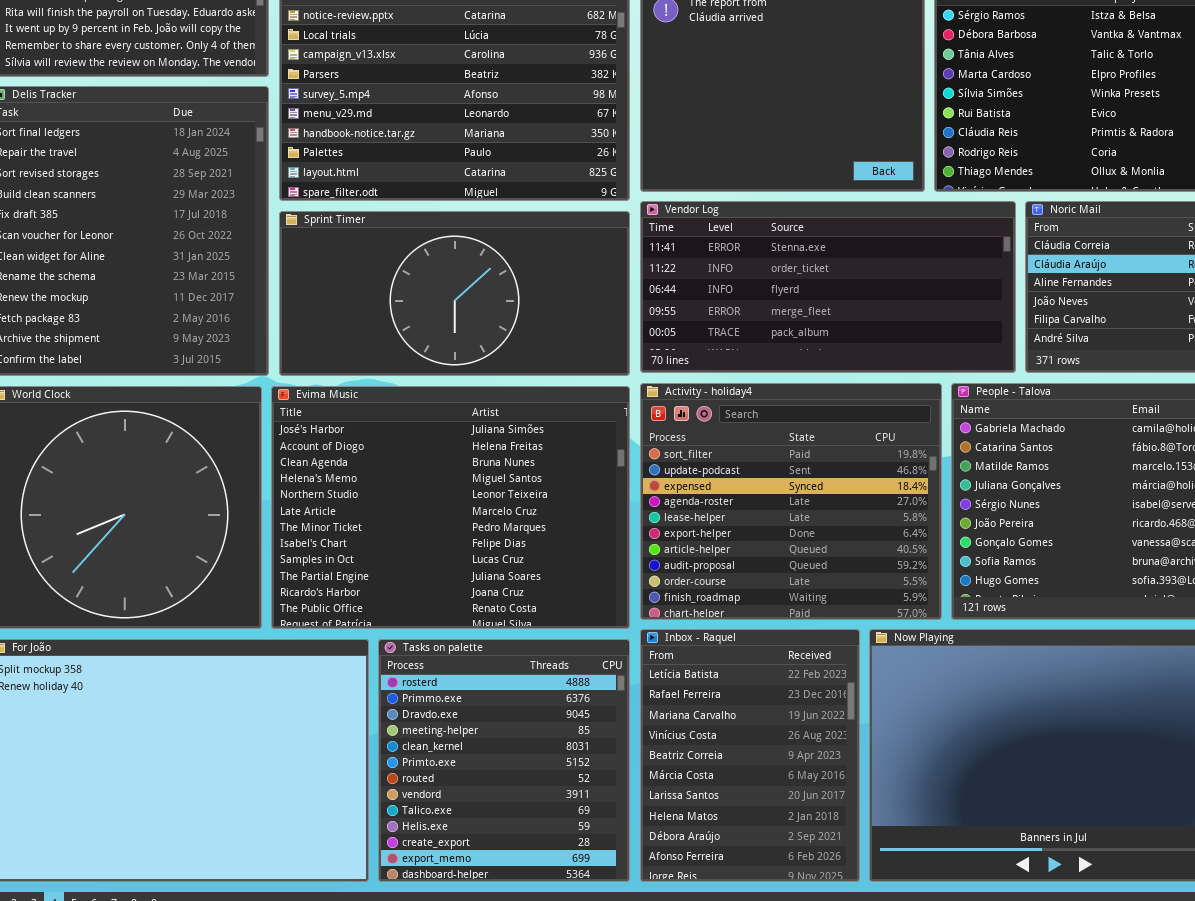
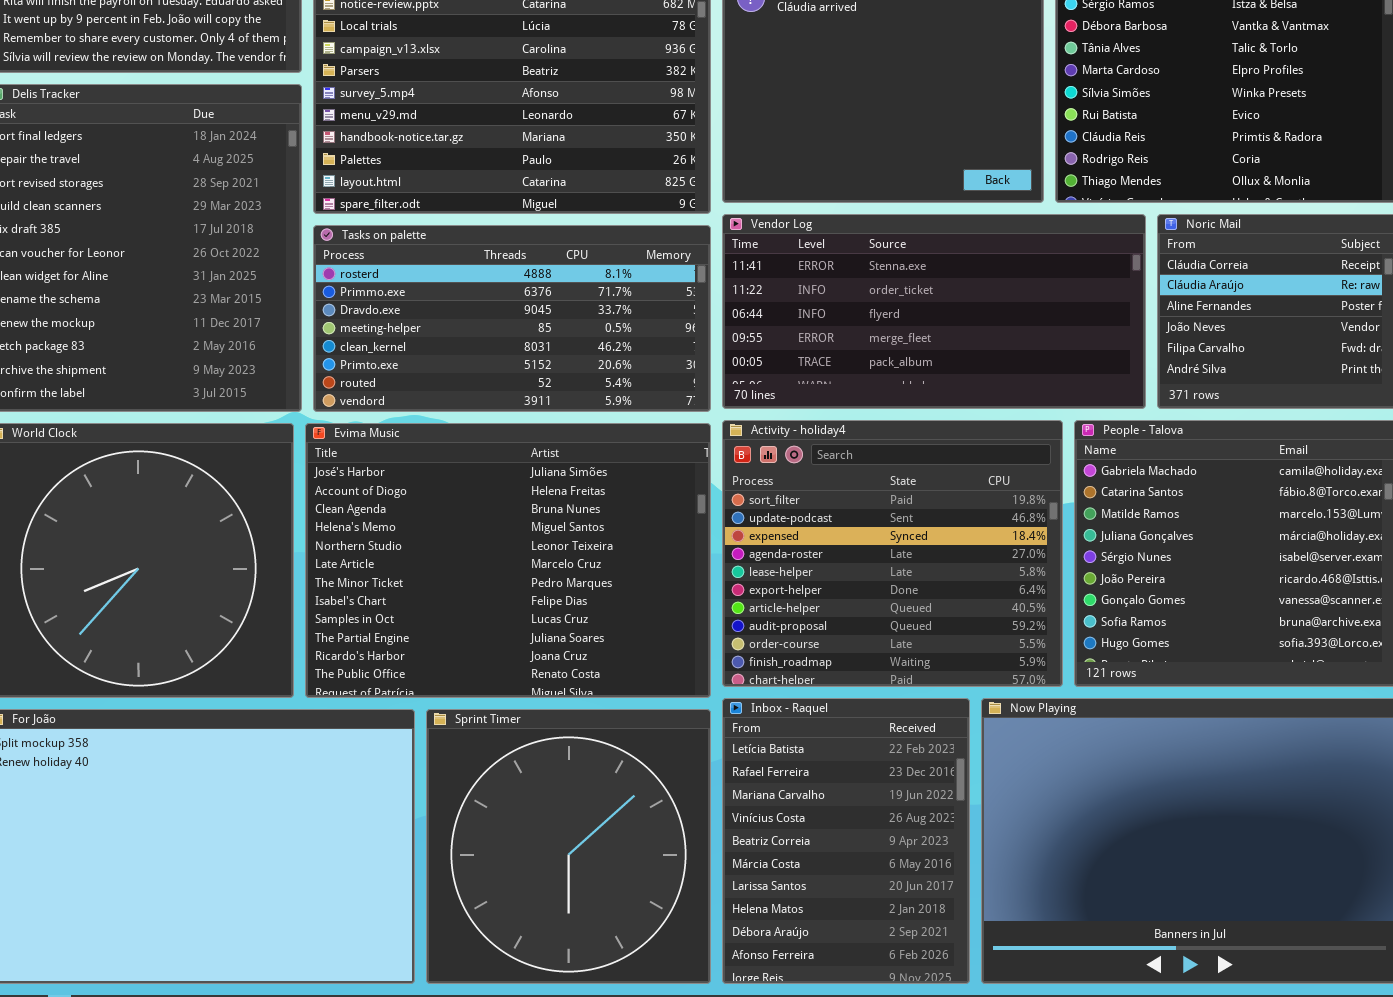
Sprint Timer: [279,211,630,376] -> [426,709,711,984], moved, resized
Tasks on palette: [378,639,630,882] -> [313,225,711,412], moved, resized

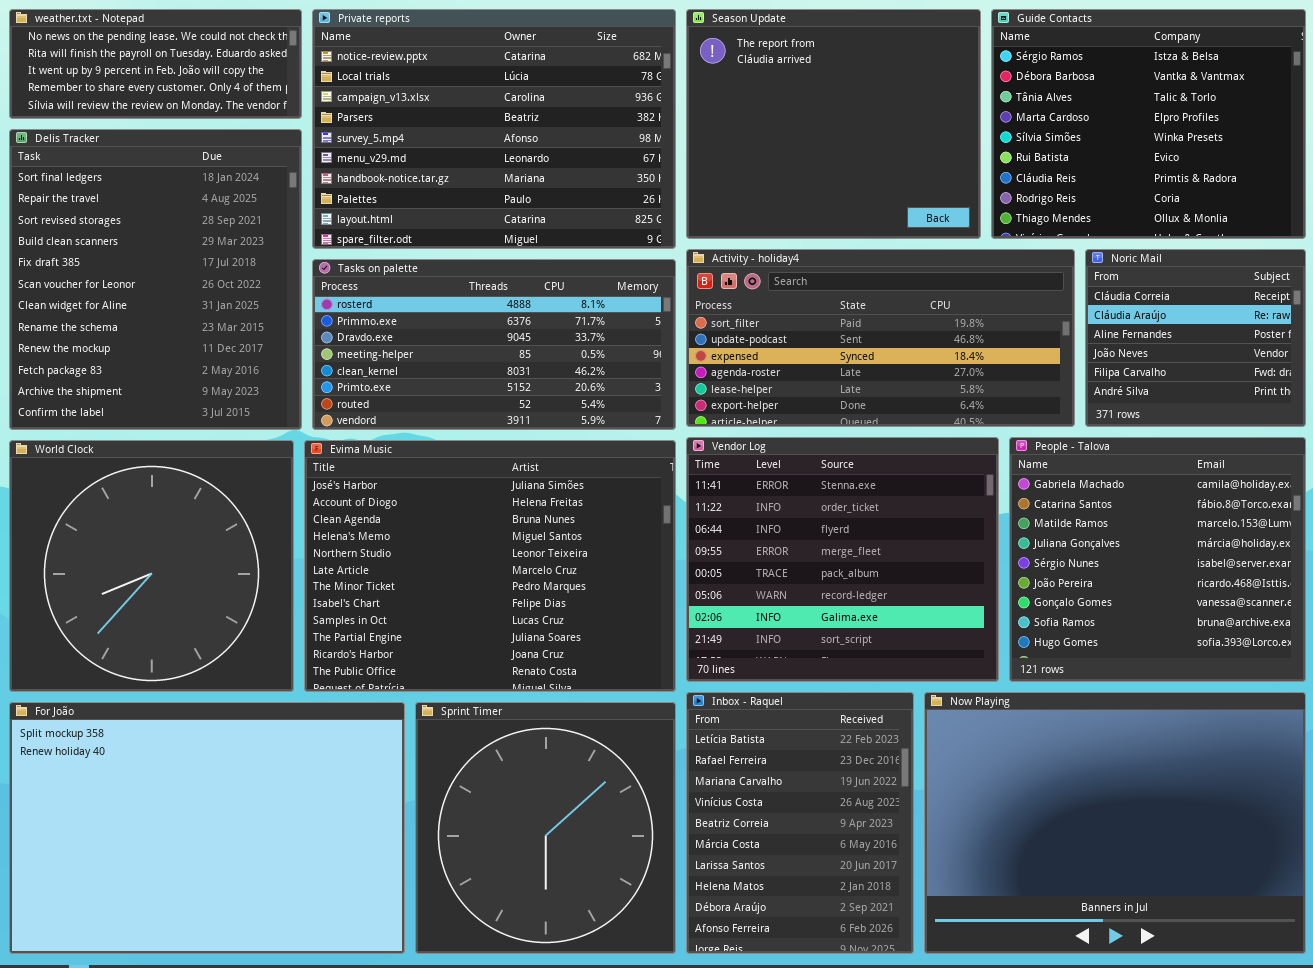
Vendor Log: [722,214,1146,409] -> [686,437,999,682], moved, resized
Activity - holiday4: [722,420,1063,687] -> [686,249,1075,427], moved, resized

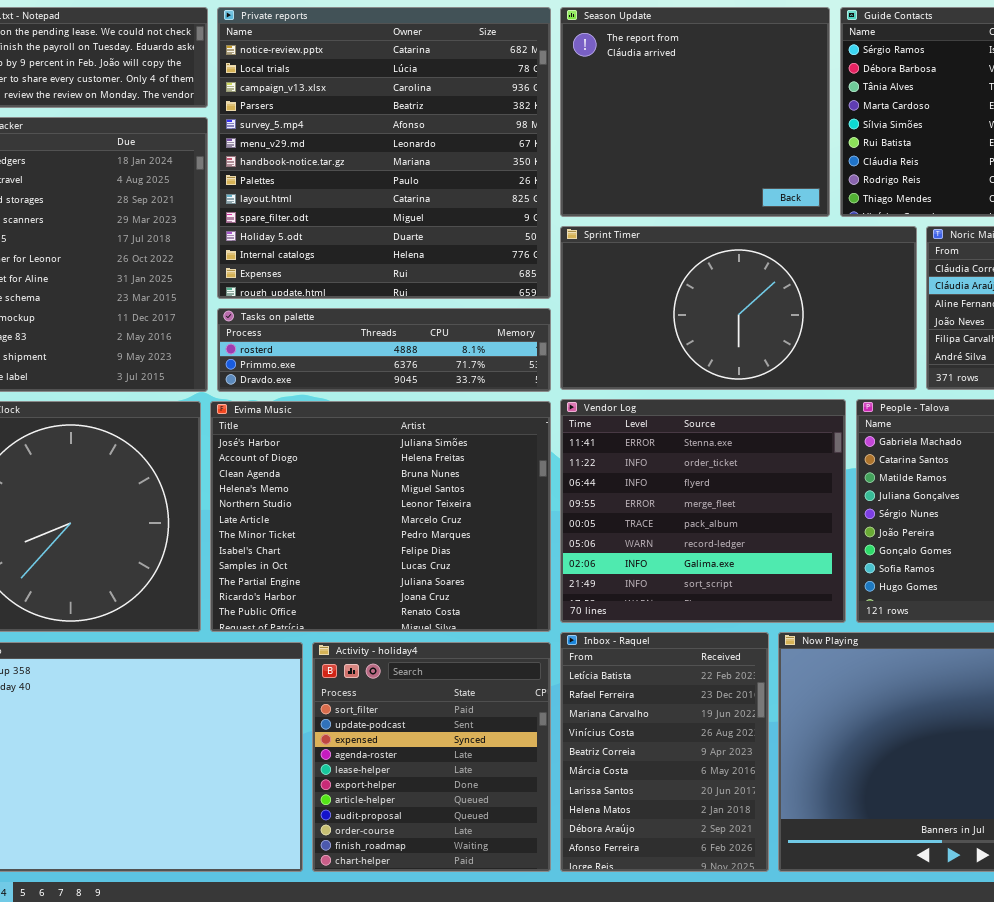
Private reports: [312,9,676,249] -> [217,7,551,299], resized
Activity - holiday4: [686,249,1075,427] -> [312,642,551,872], moved, resized
Tasks on palette: [312,259,676,430] -> [217,308,551,392], resized
Sprint Timer: [415,702,676,954] -> [560,226,917,390], moved, resized

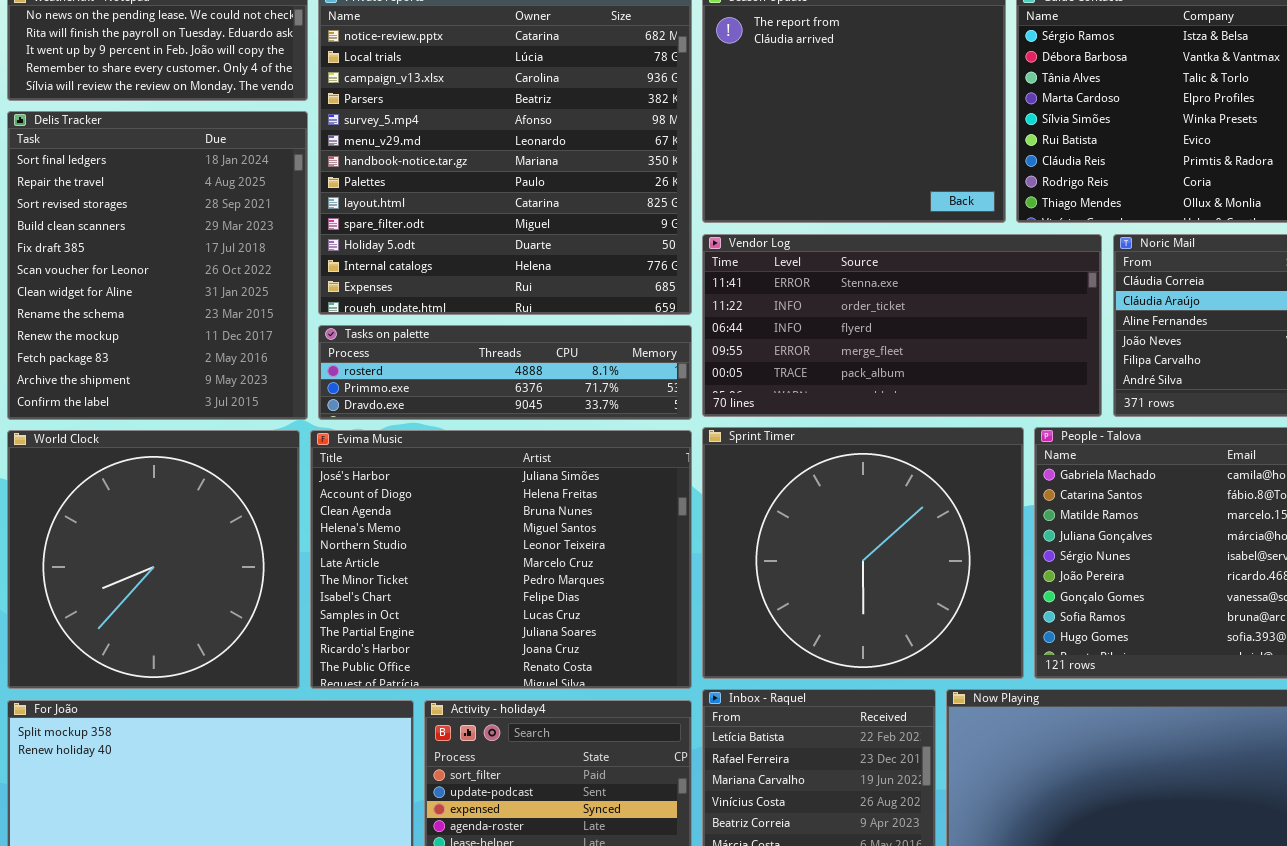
Sprint Timer: [560,226,917,390] -> [702,427,1024,679], moved, resized
Vendor Log: [560,399,846,623] -> [702,234,1102,417], moved, resized

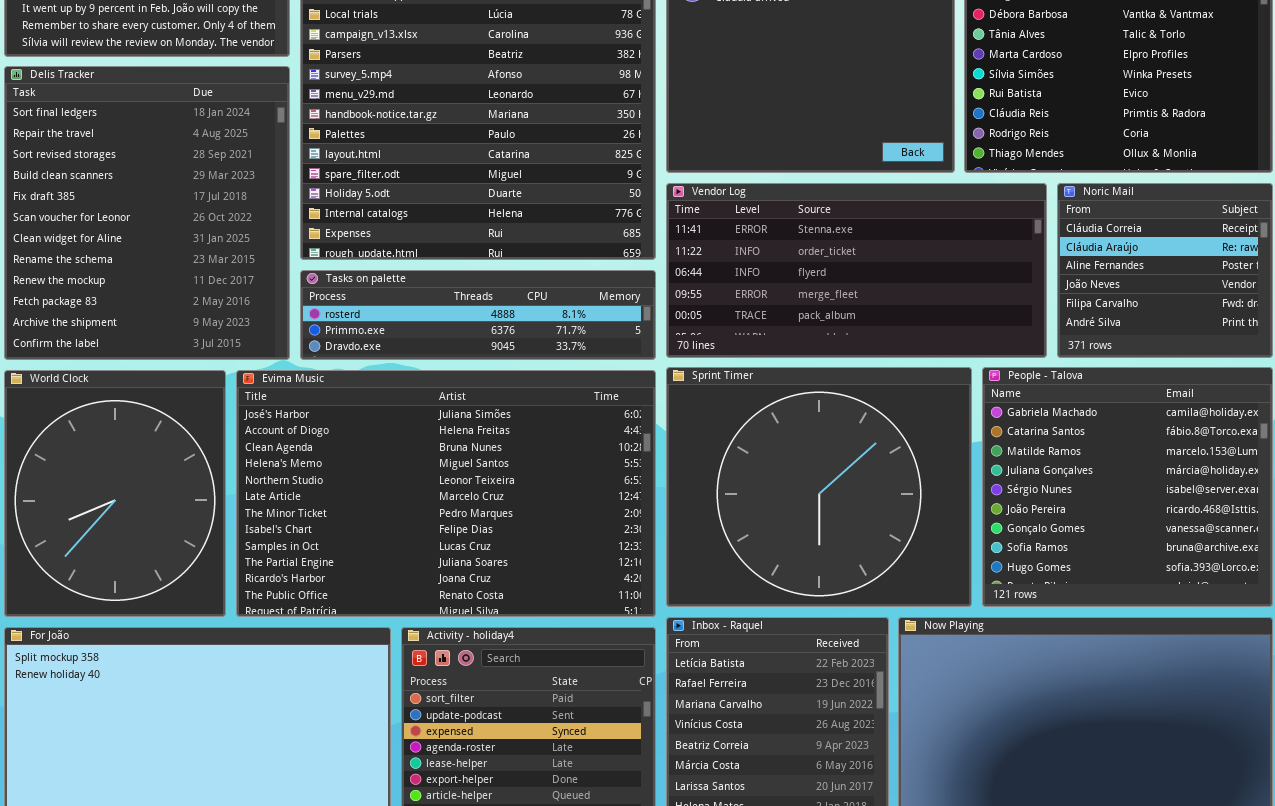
World Clock: [7,430,300,689] -> [4,370,226,617], resized
Evima Music: [310,430,692,689] -> [236,370,656,617], resized

